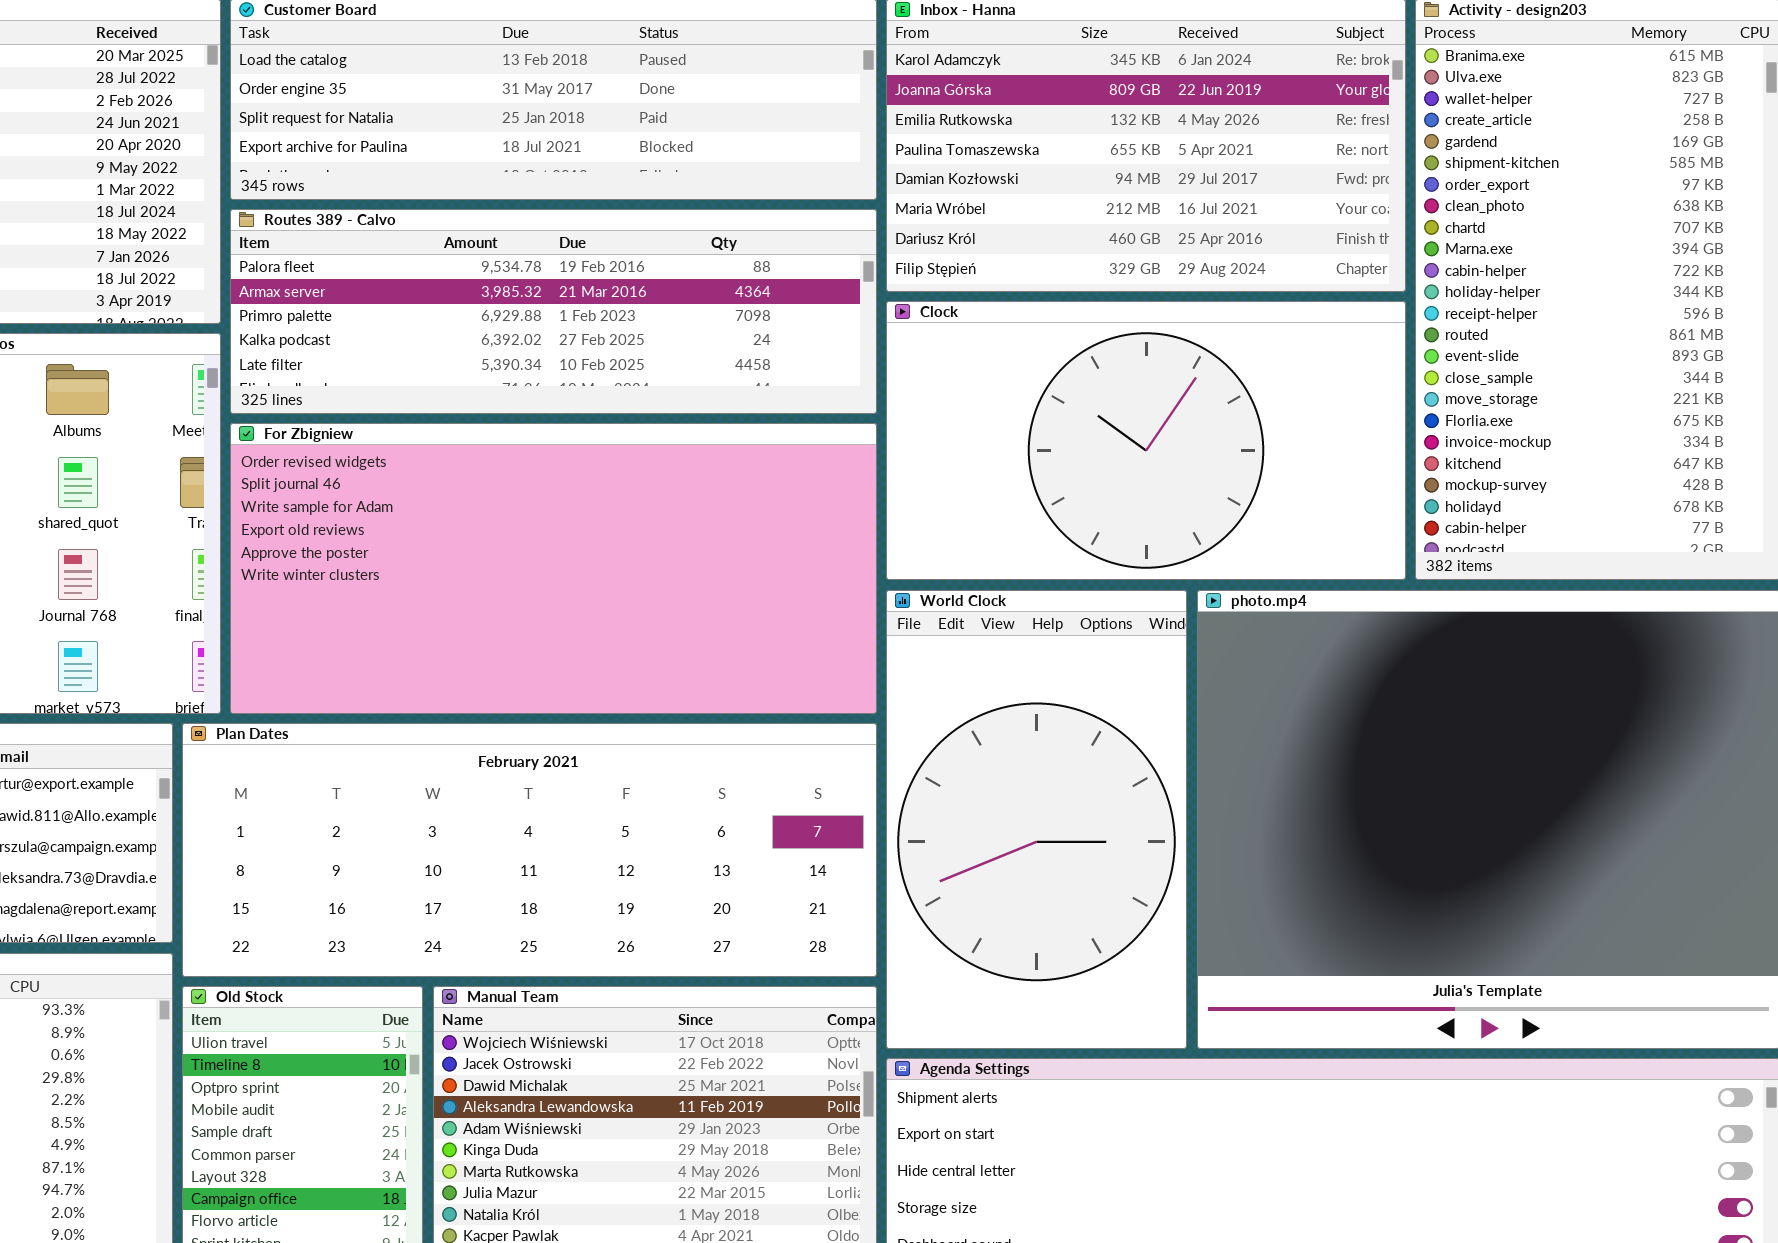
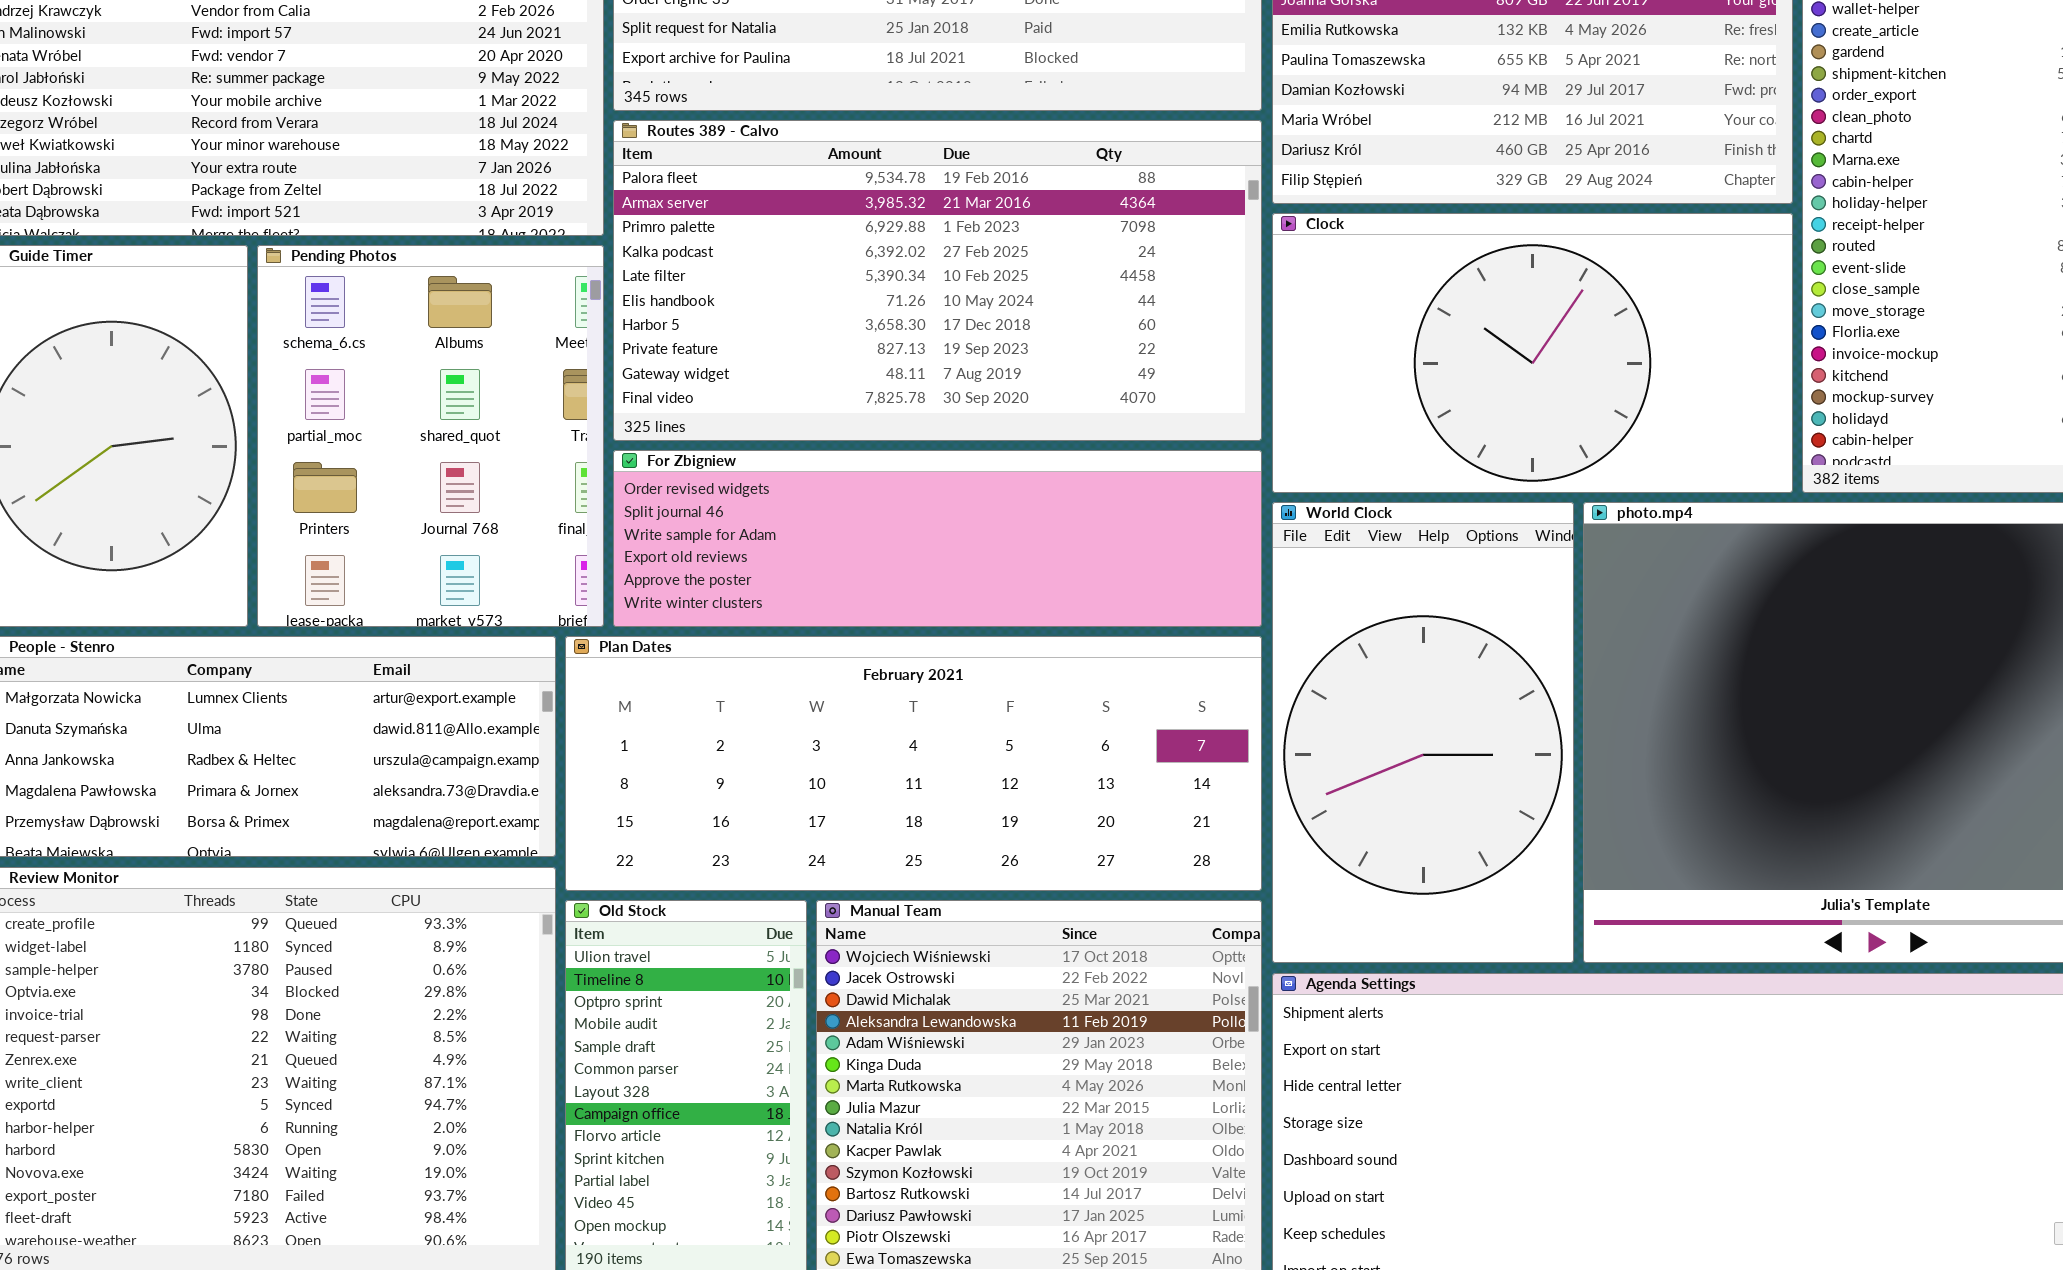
Routes 389 - Calvo: [230,209,877,414] -> [613,120,1262,441], resized
For Zbigniew: [230,423,877,714] -> [613,450,1262,627], resized

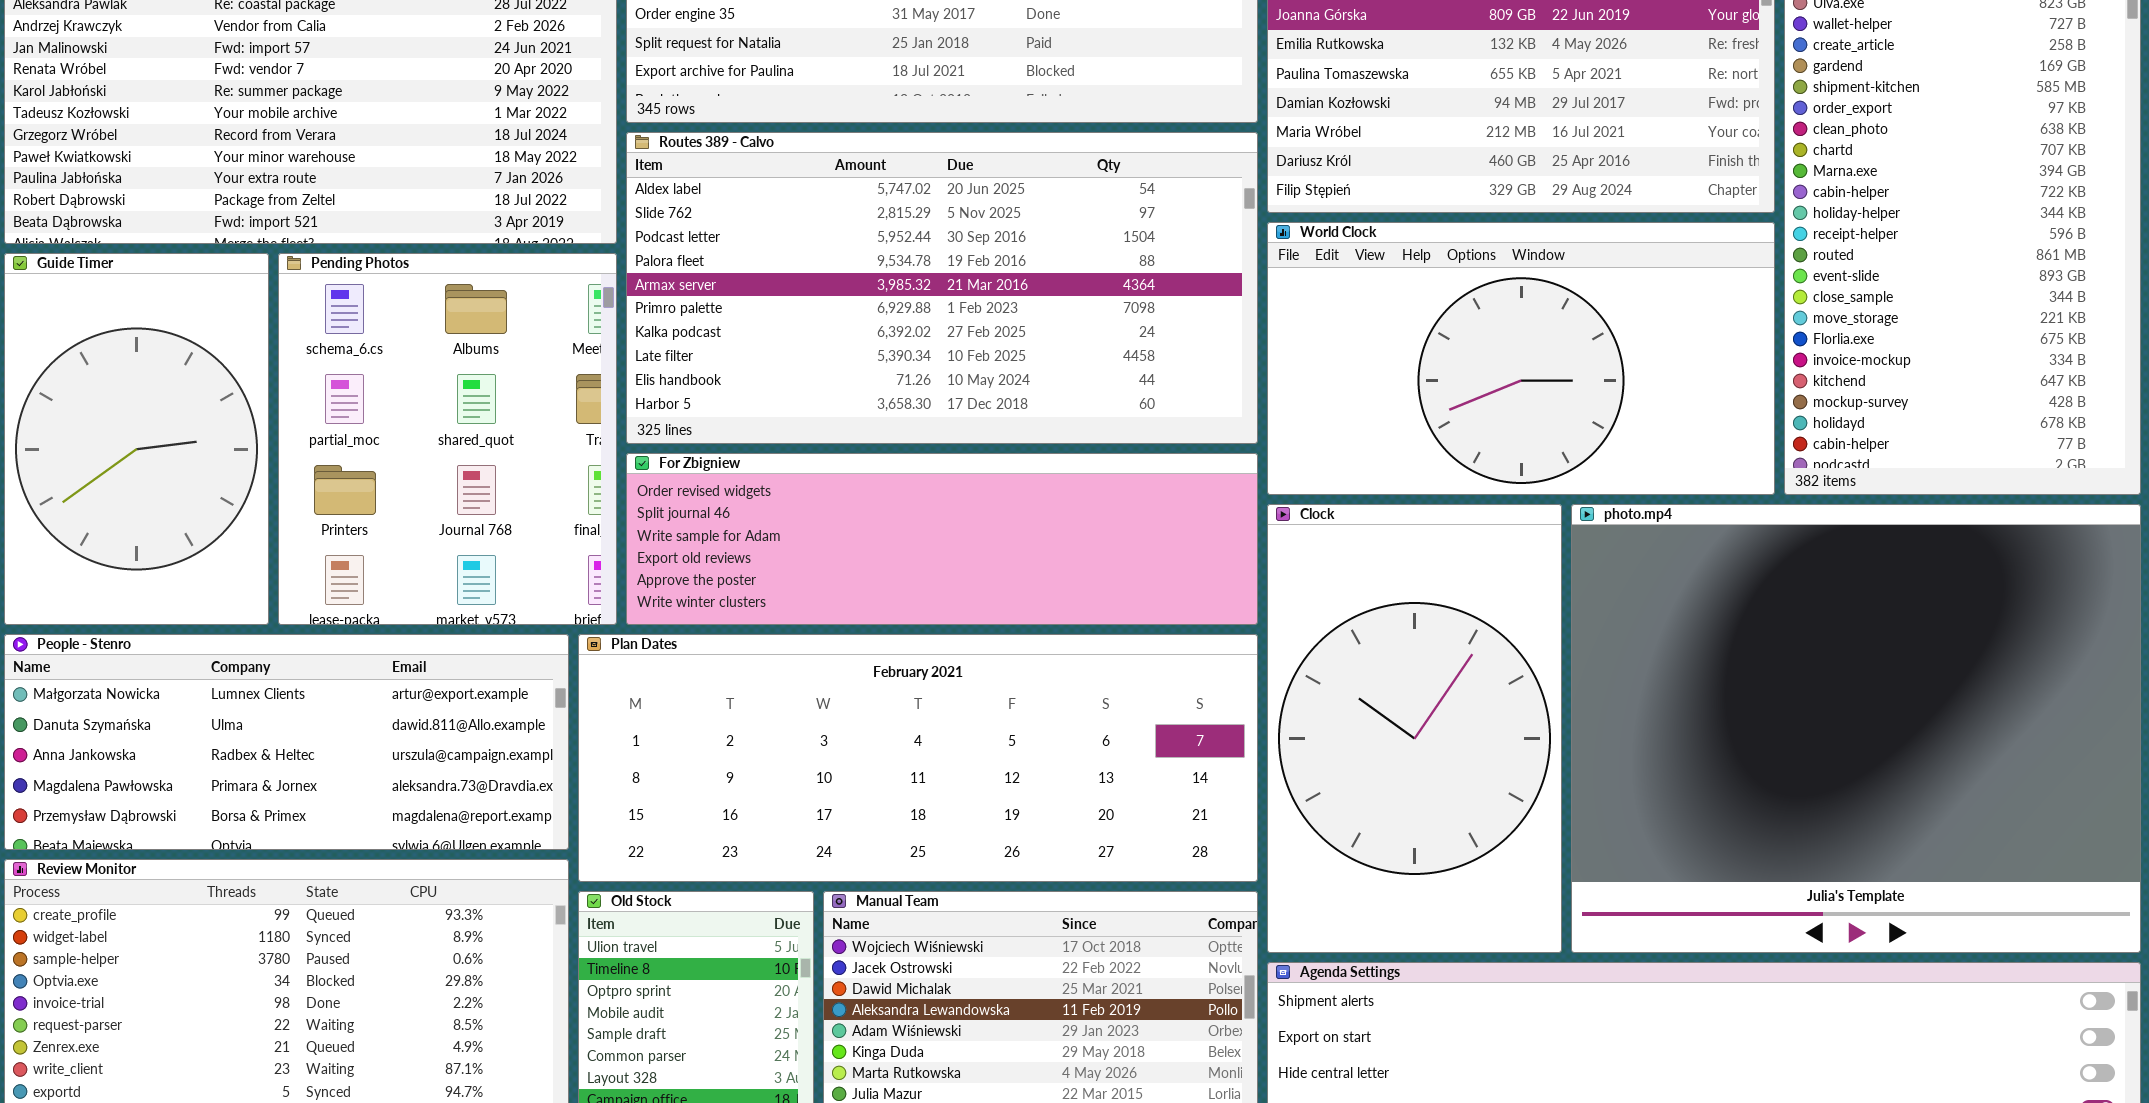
Routes 389 - Calvo: [613,120,1262,441] -> [626,132,1258,444], scrolled up 3 rows
Clock: [1272,213,1793,493] -> [1267,504,1562,953], moved, resized
World Clock: [1272,502,1574,963] -> [1267,222,1775,495], moved, resized

